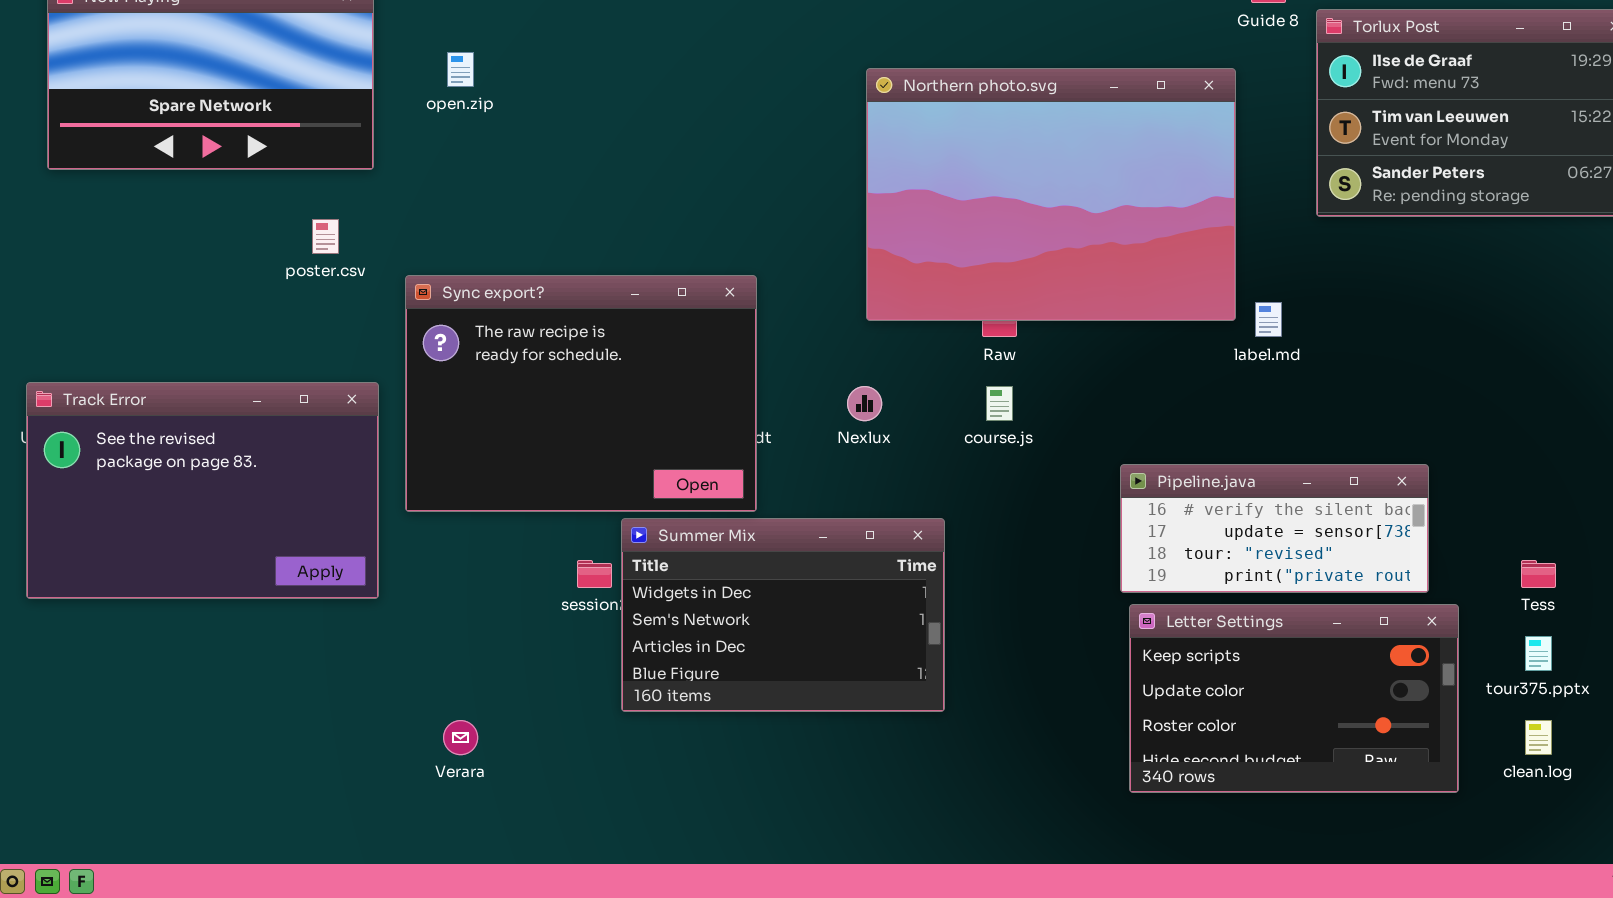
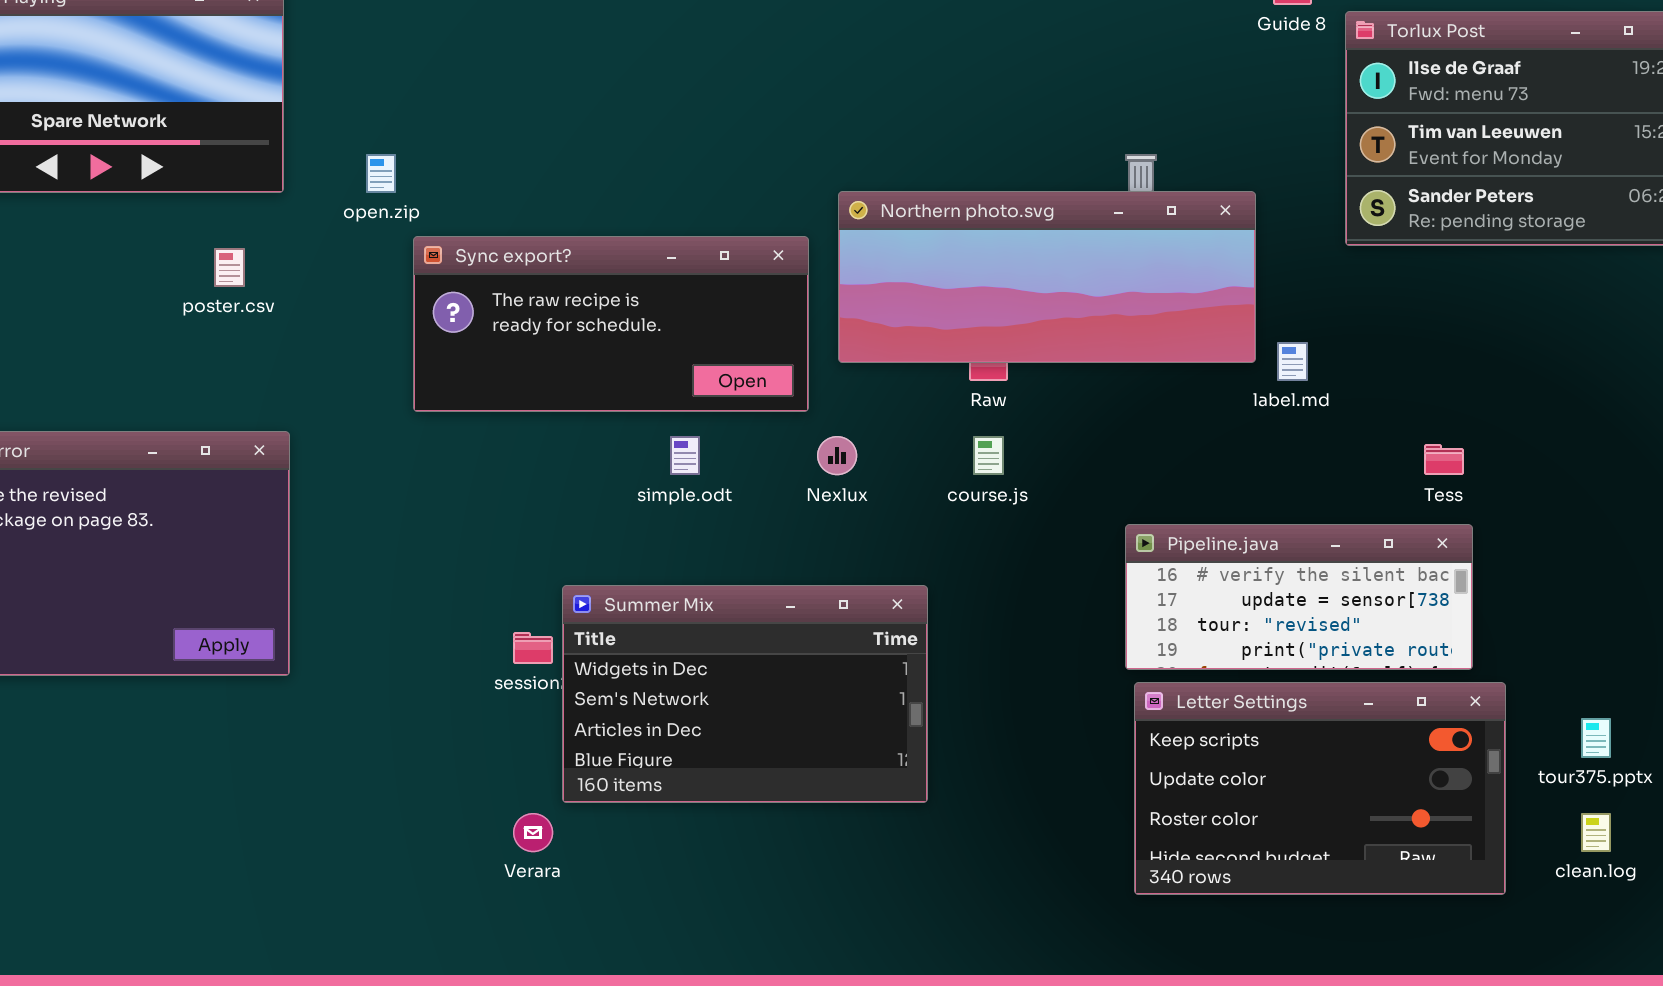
open.zip: [447,52,474,87] -> [366,154,396,193], moved
Northern photo.svg: [866,68,1236,321] -> [838,191,1256,363], resized
Sync export?: [405,275,757,512] -> [413,236,809,412], moved, resized
Tess: [1521,560,1556,588] -> [1424,444,1464,475], moved
Verara: [443,720,478,755] -> [513,813,553,852], moved

